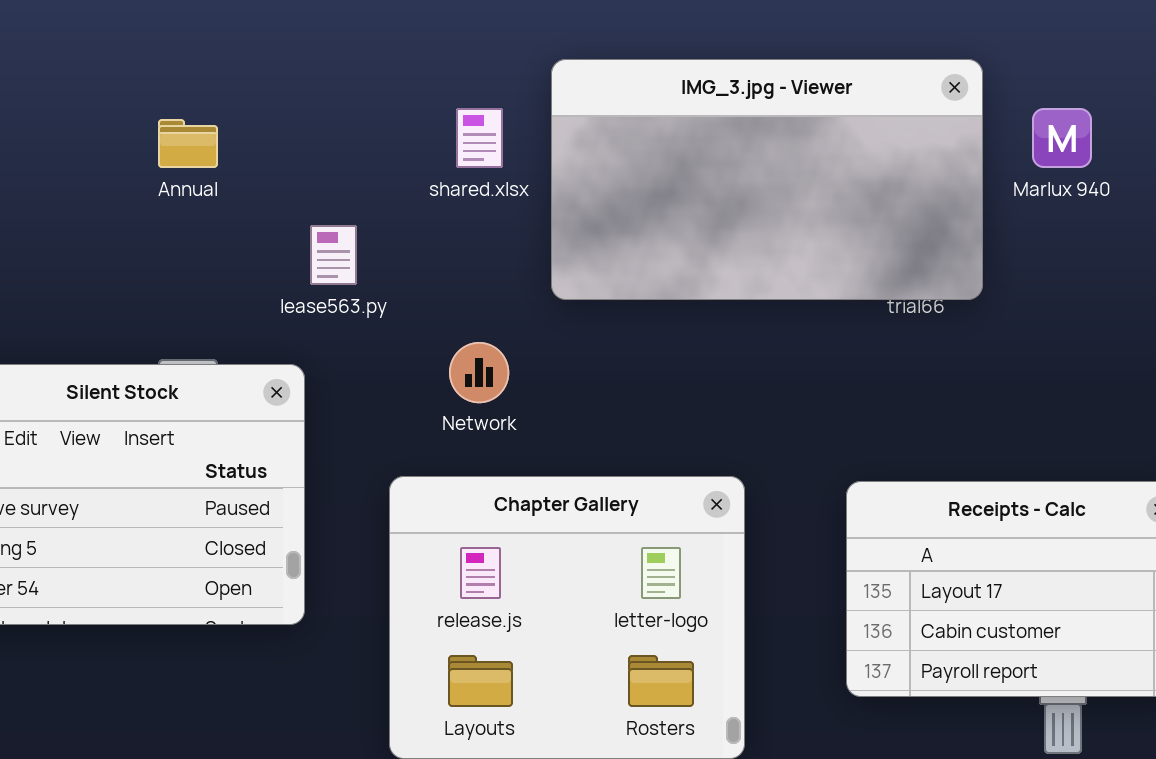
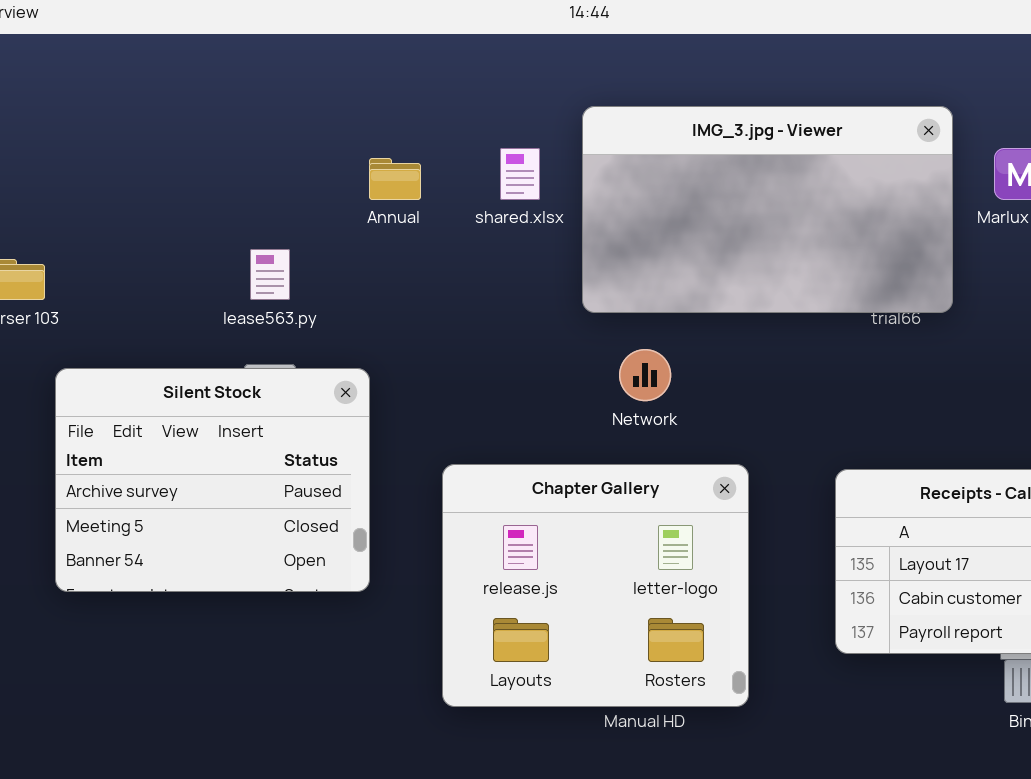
Annual: [158,119,218,168] -> [369,158,421,200], moved
lease563.py: [310,225,357,285] -> [250,249,290,300], moved
Network: [449,342,509,403] -> [619,349,671,401], moved

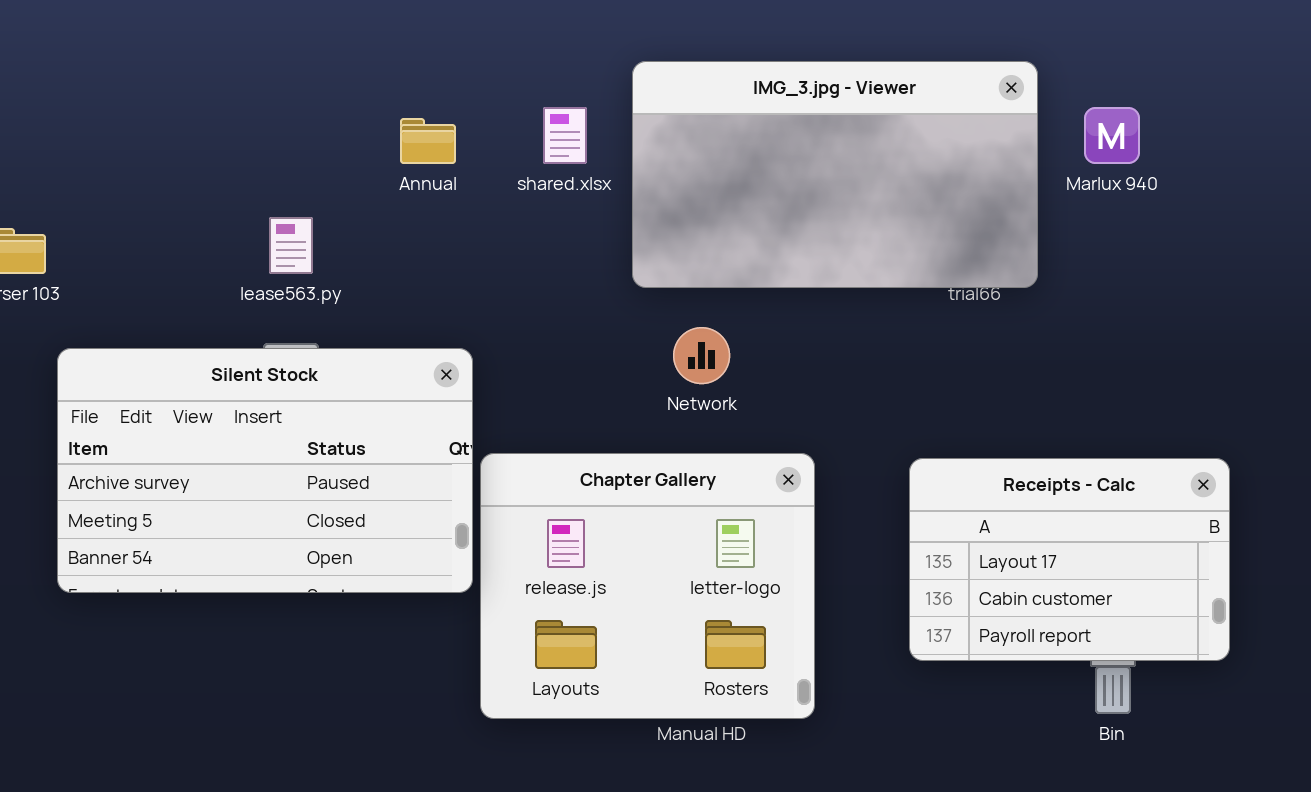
Silent Stock: [55,368,370,592] -> [57,348,473,593], resized

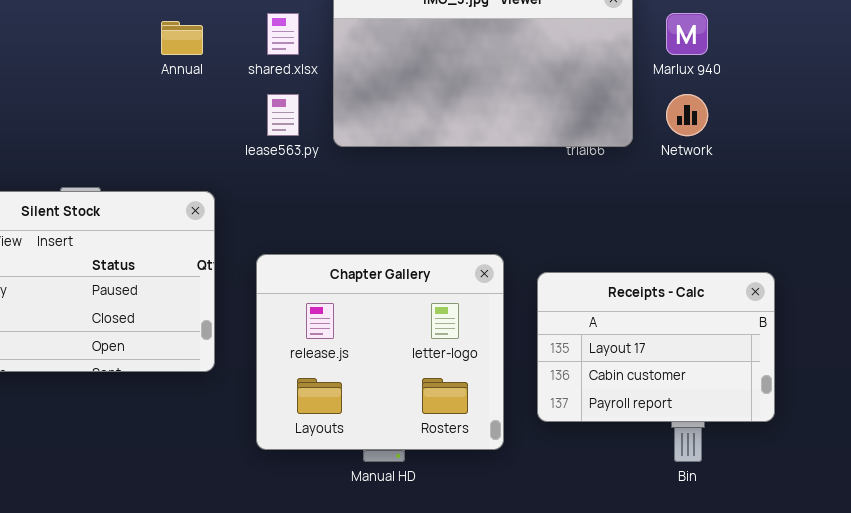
lease563.py: [269,217,313,274] -> [267,94,299,136], moved
Network: [673,327,730,384] -> [666,94,708,136], moved
Chapter Gallery: [480,453,815,719] -> [256,254,504,450], moved

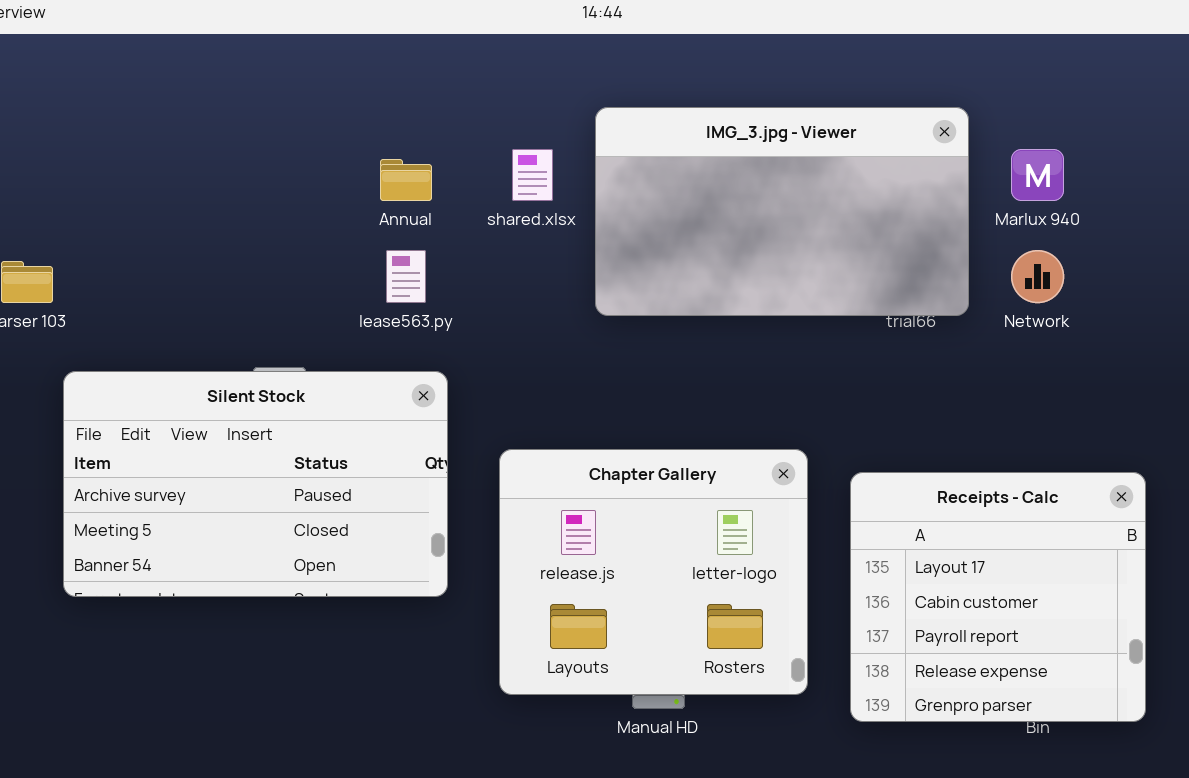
lease563.py: [267,94,299,136] -> [386,250,426,303], moved
Receipts - Calc: [537,272,775,422] -> [850,472,1146,722], resized

